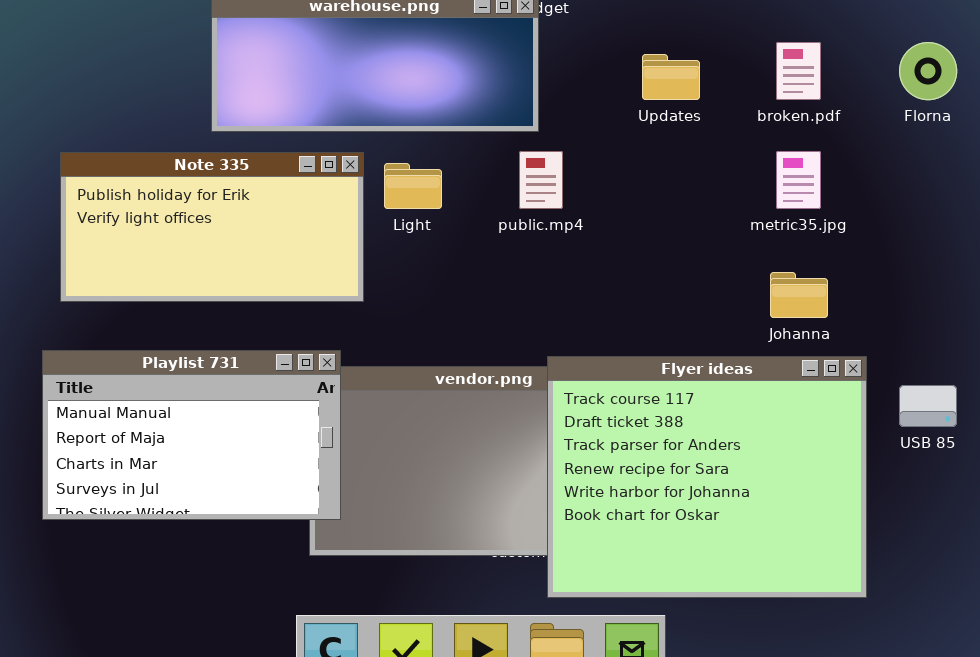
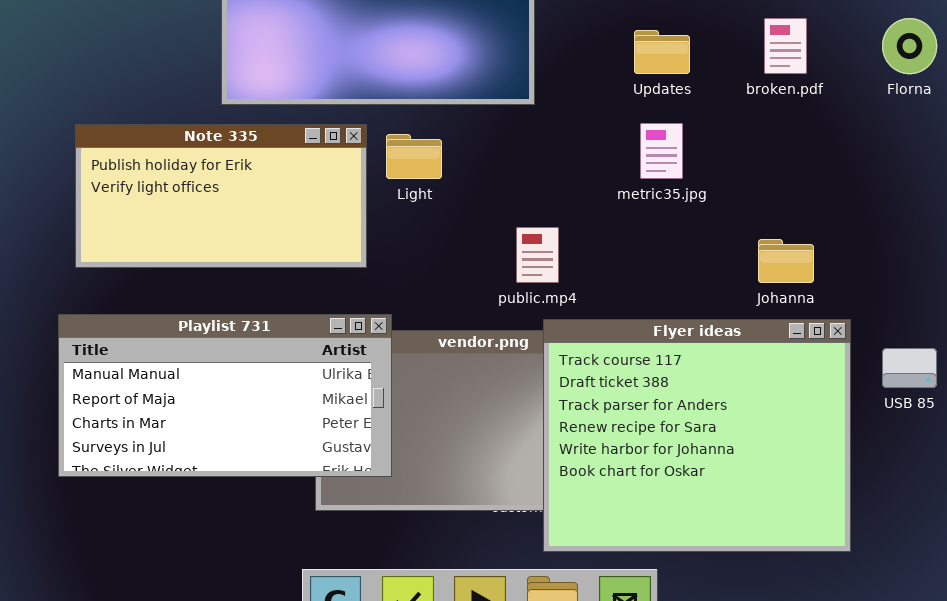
public.mp4: [519,151,563,209] -> [516,227,559,283], moved
metric35.jpg: [776,151,821,209] -> [640,123,683,179], moved
Playlist 731: [42,350,341,520] -> [58,314,392,477], resized

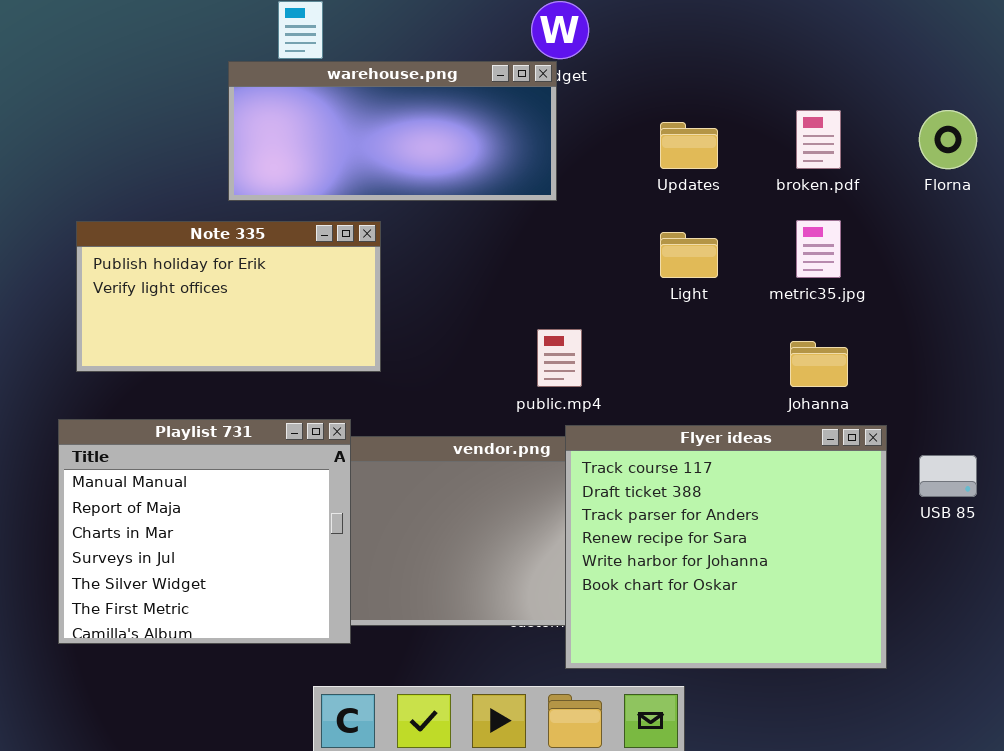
metric35.jpg: [640,123,683,179] -> [796,220,841,278], moved
Light: [386,134,442,179] -> [660,232,718,278], moved
Playlist 731: [58,314,392,477] -> [58,419,351,644], resized

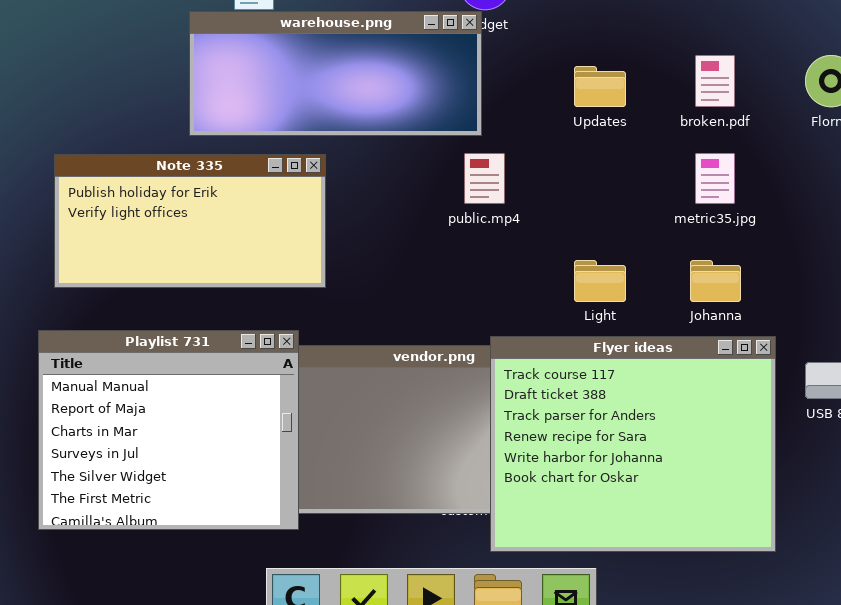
Light: [660,232,718,278] -> [574,260,626,302], moved
public.mp4: [537,329,582,387] -> [464,153,505,204], moved

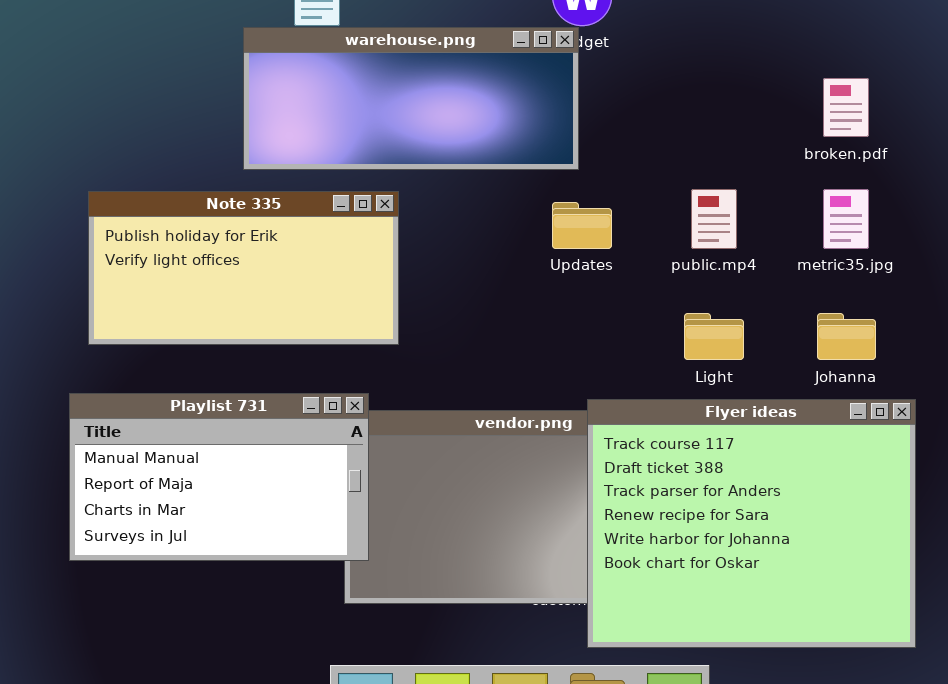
Updates: [574,66,626,107] -> [552,202,612,249], moved
public.mp4: [464,153,505,204] -> [691,189,737,249], moved
Playlist 731: [38,330,299,530] -> [69,393,369,561], resized

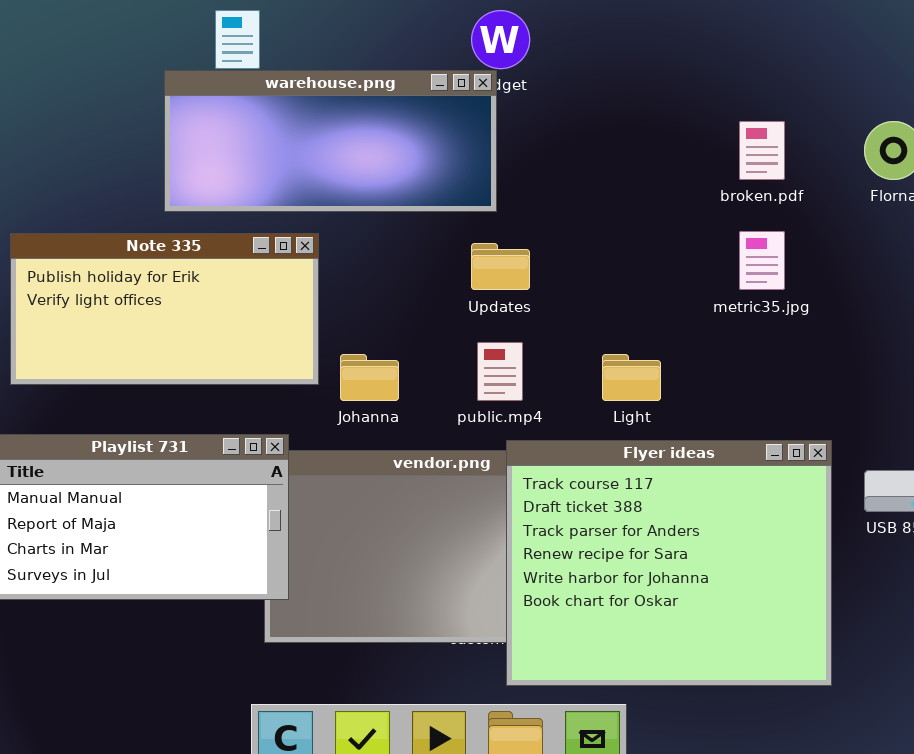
public.mp4: [691,189,737,249] -> [477,342,523,401], moved
Johanna: [817,313,876,360] -> [340,354,399,401], moved

